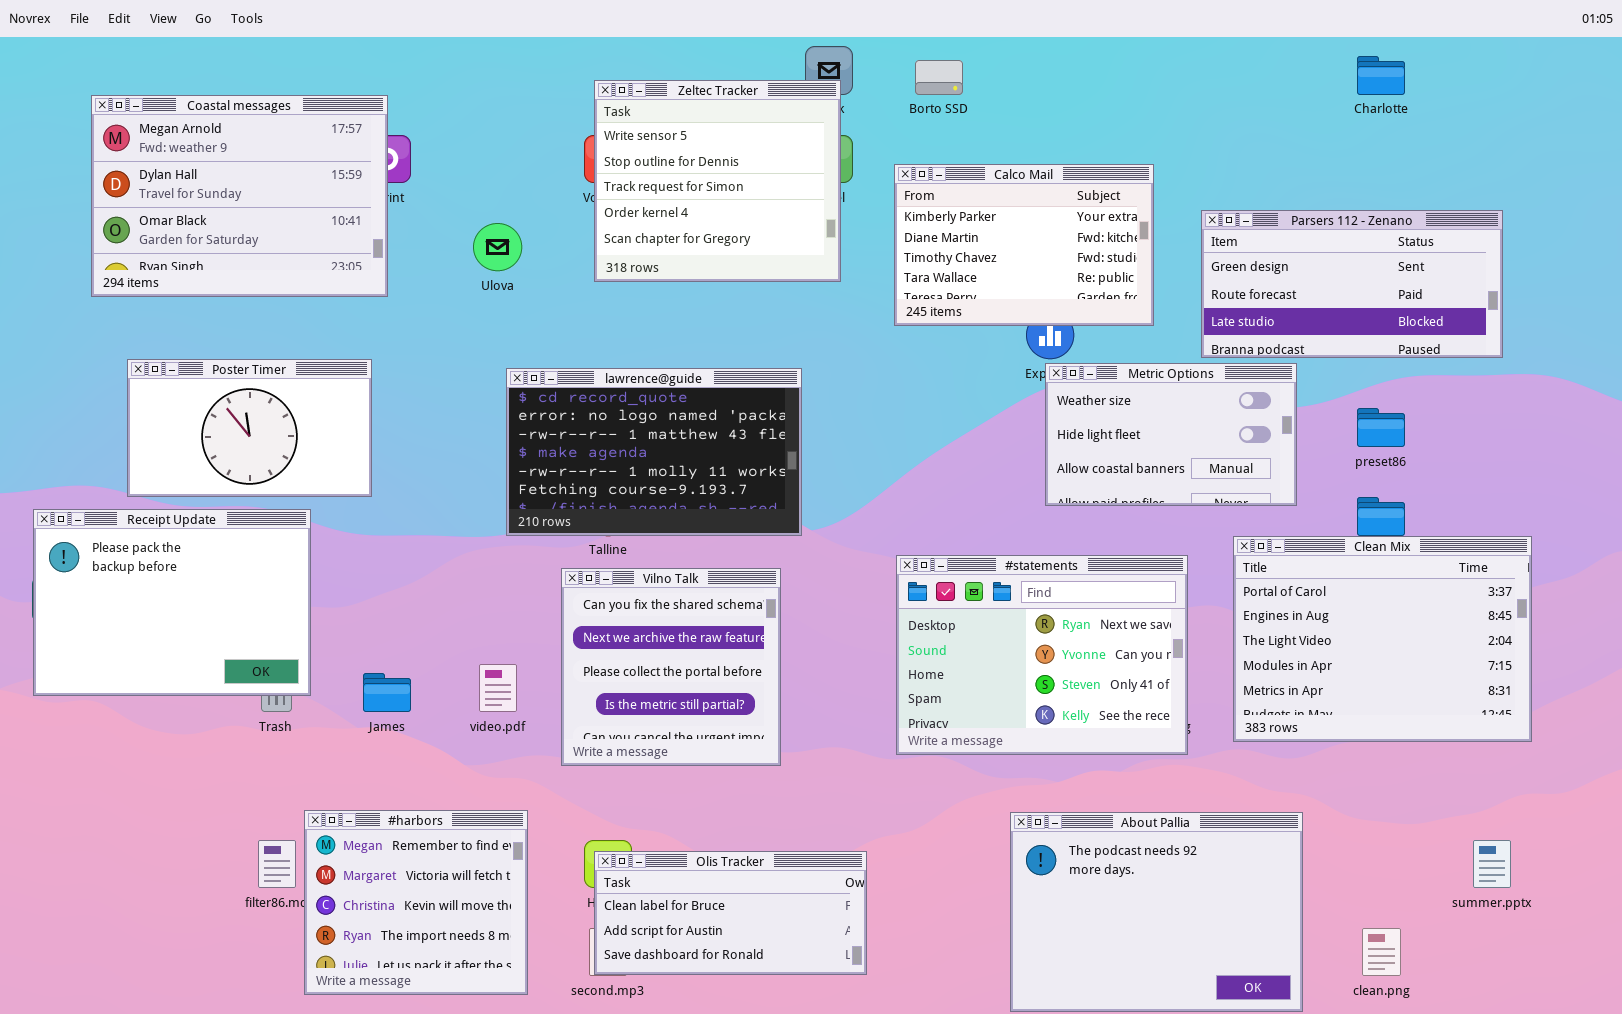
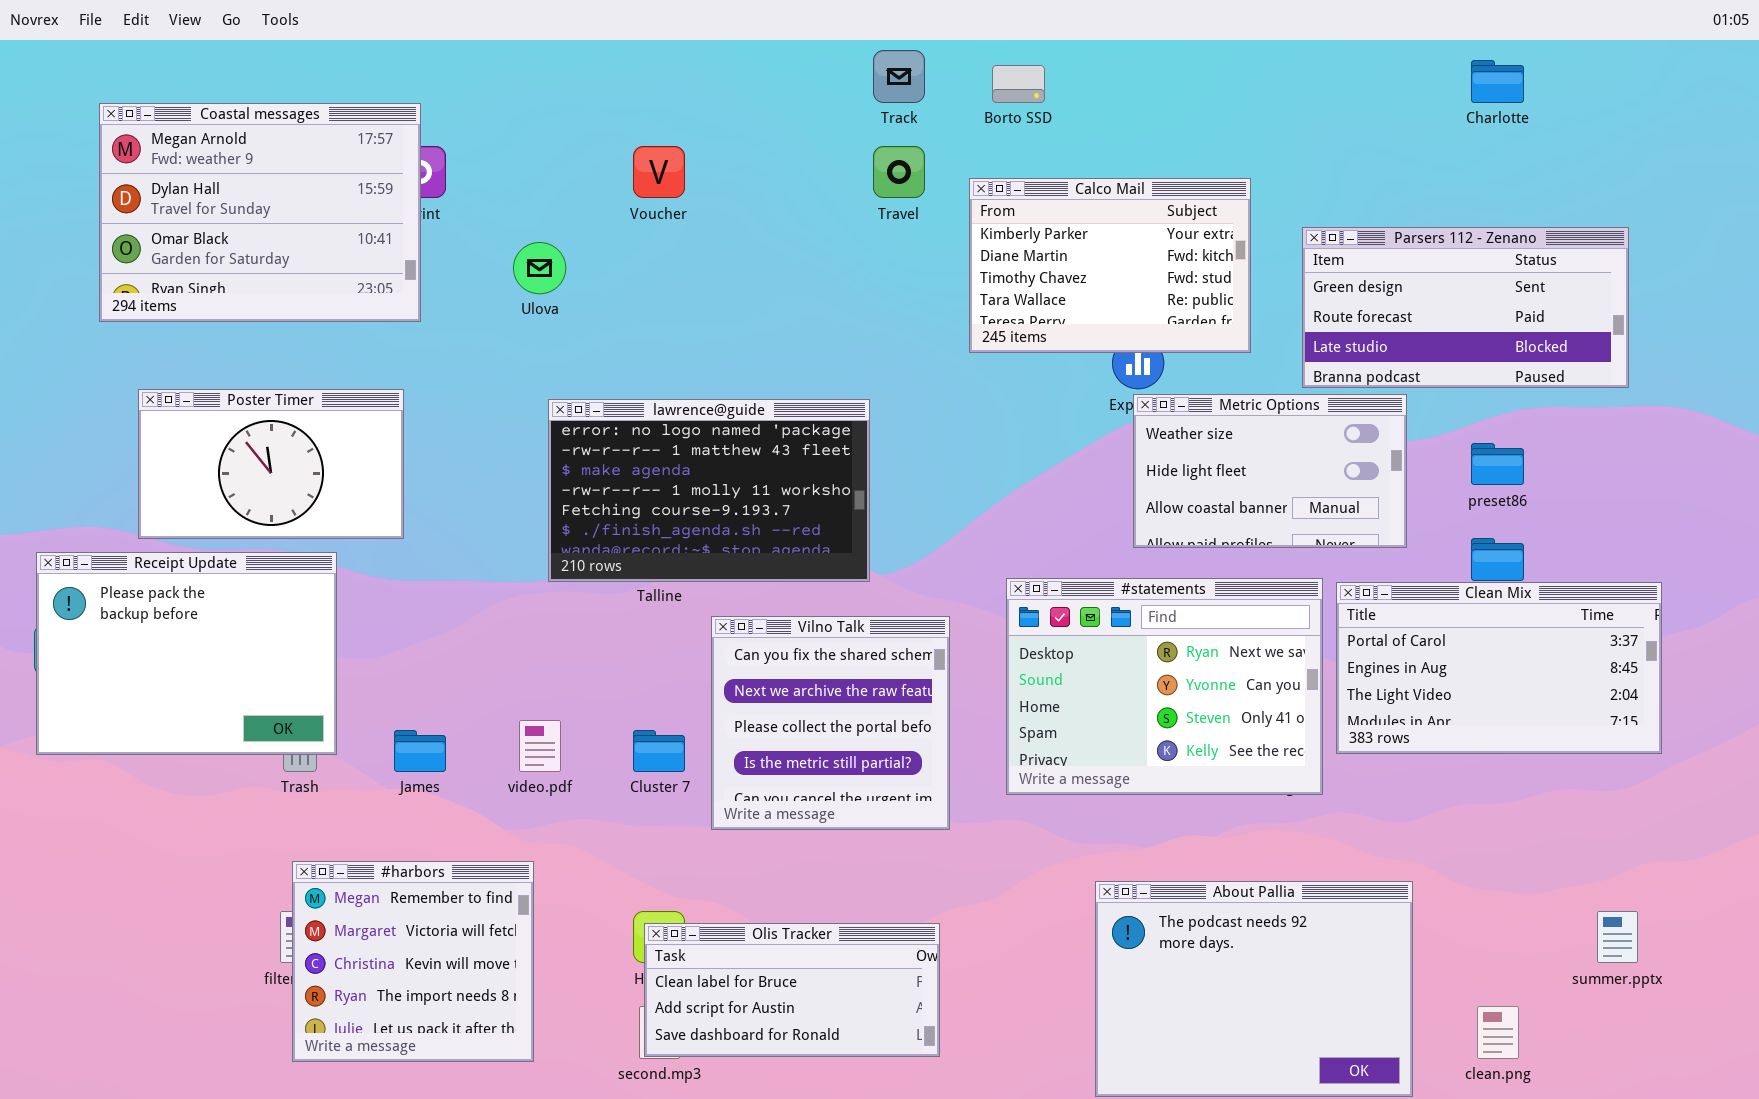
Zeltec Tracker: [594,80,841,282] -> none, closed
lawrence@guide: [506,368,802,536] -> [548,399,870,582], scrolled down 1 row
Clean Mix: [1233,536,1532,742] -> [1336,582,1662,754], resized
#statements: [896,555,1188,755] -> [1006,578,1323,795], moved
Vilno Talk: [561,568,781,766] -> [711,616,950,830], moved
#harbors: [304,810,528,995] -> [292,861,534,1062], moved

